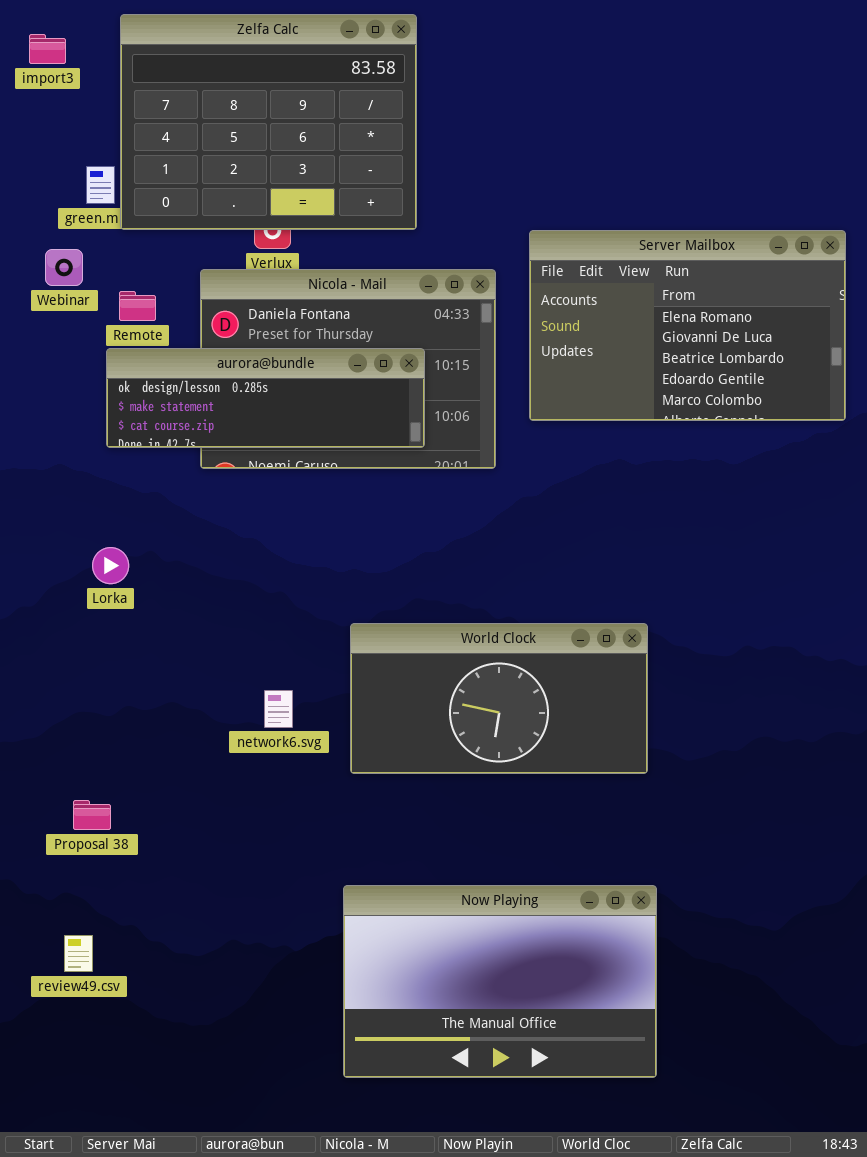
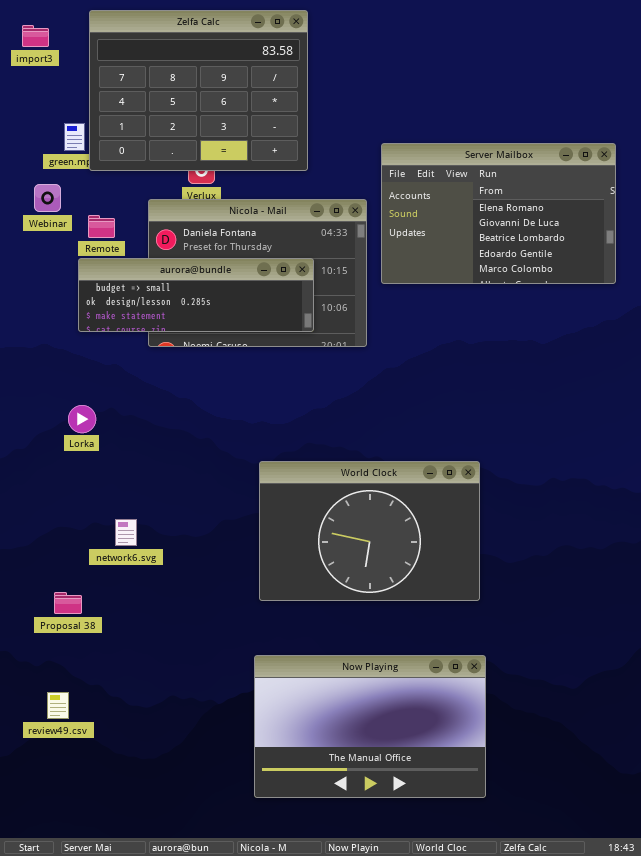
Server Mailbox: [529,230,846,421] -> [381,143,616,284], moved
aurora@bundle: [106,348,425,448] -> [78,258,314,332], scrolled up 1 row
World Clock: [350,623,648,774] -> [259,461,480,601], resized
network6.svg: [264,690,293,728] -> [115,519,137,546], moved

